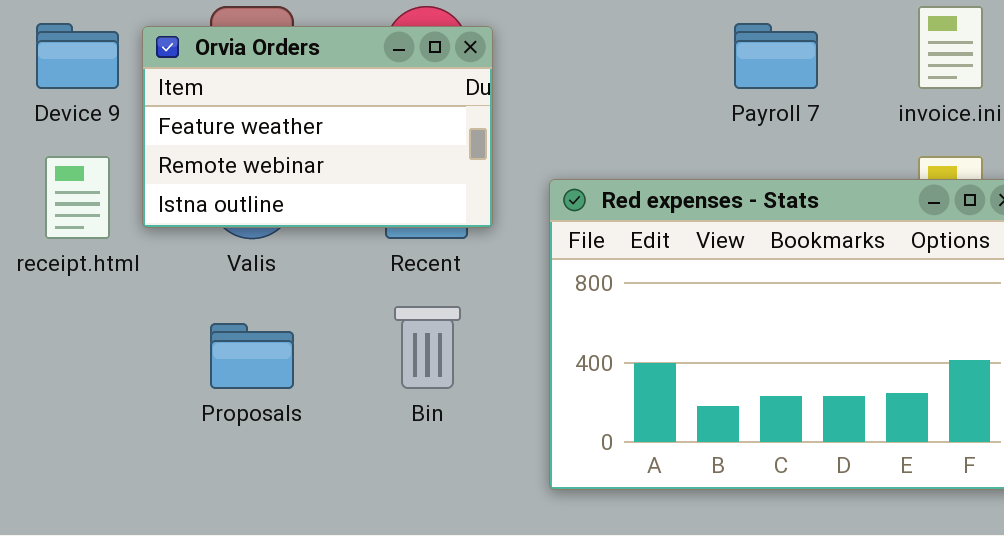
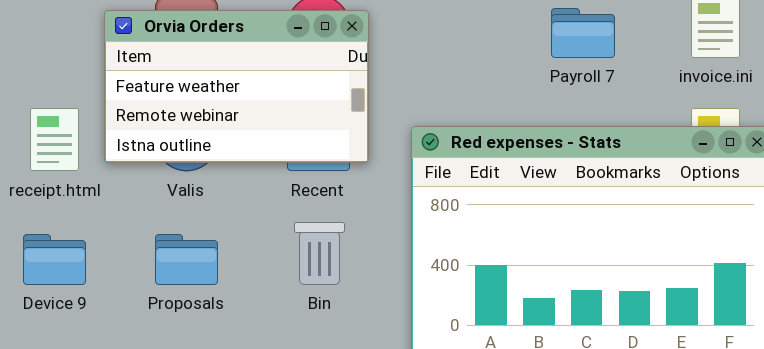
Device 9: [36,23,119,89] -> [23,234,86,285], moved

